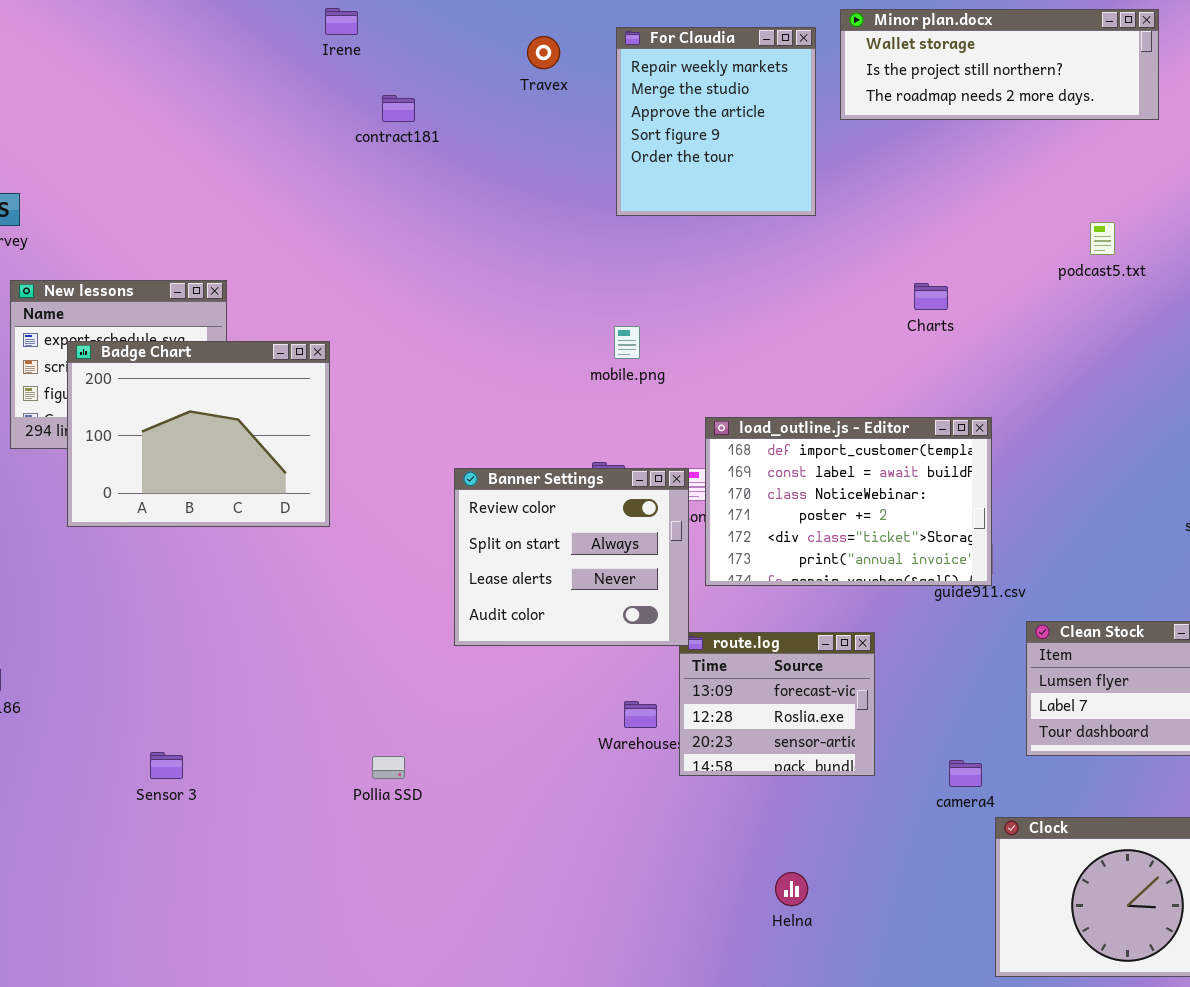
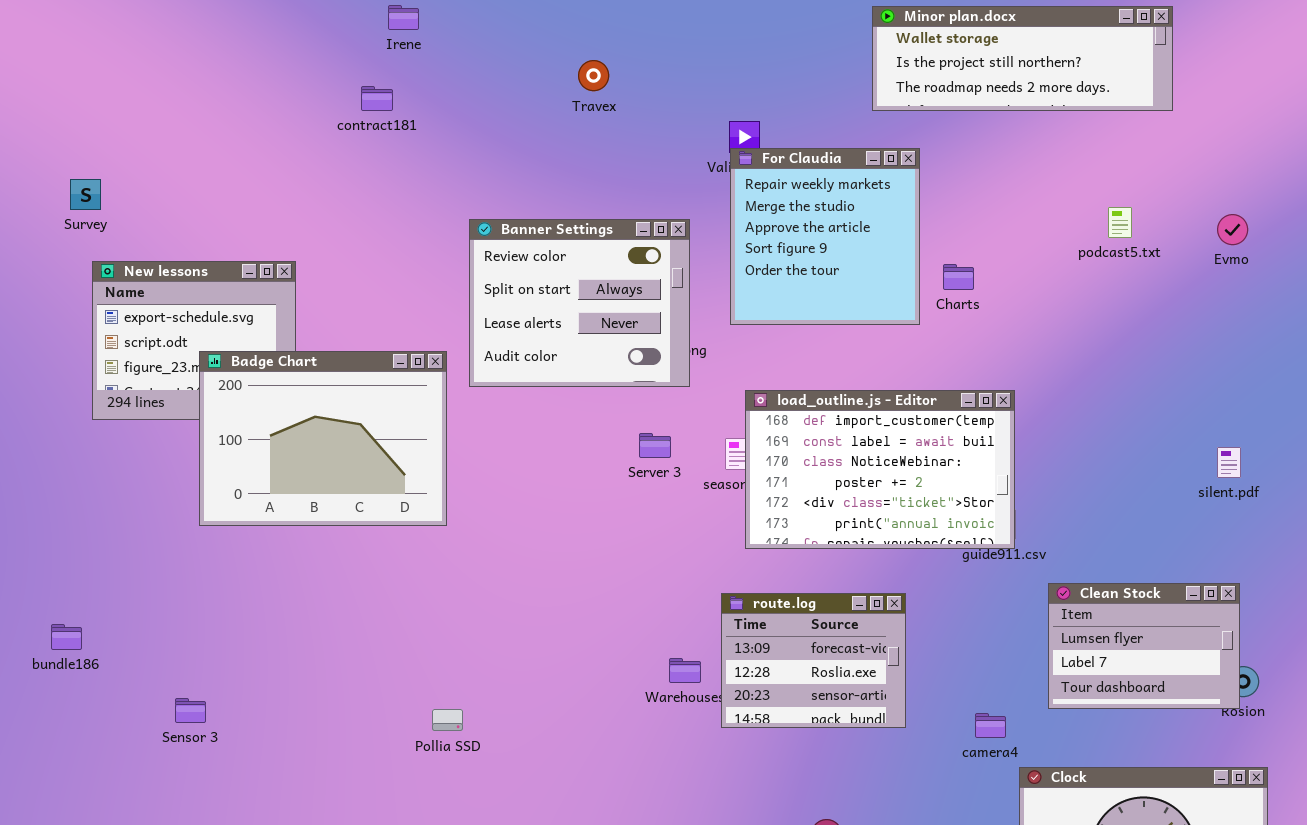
For Claudia: [616,27,816,216] -> [730,148,920,325], moved
Travex: [527,36,560,69] -> [578,60,609,91], moved
contract181: [382,95,415,122] -> [361,86,393,111], moved
Badge Chart: [67,341,330,527] -> [199,351,447,526], moved
Banner Settings: [454,468,689,646] -> [469,219,690,387], moved
Sensor 3: [150,752,183,779] -> [175,698,206,723], moved

